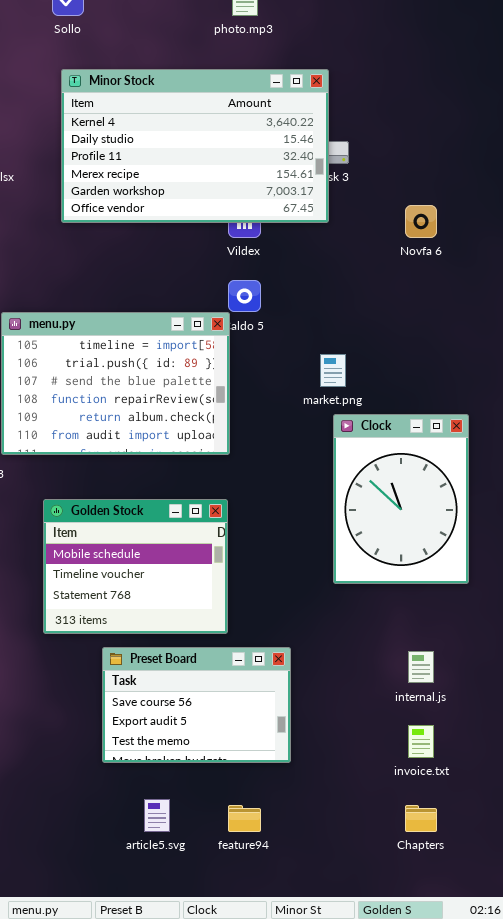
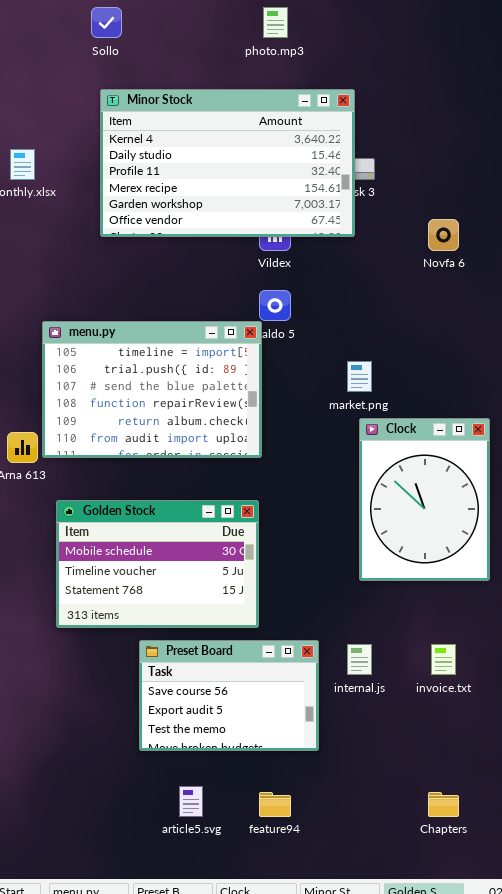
Golden Stock: [43,499,228,634] -> [56,500,259,628], resized
internal.js: [408,651,434,683] -> [347,644,372,675], moved
invoice.txt: [408,725,434,758] -> [431,644,456,675], moved

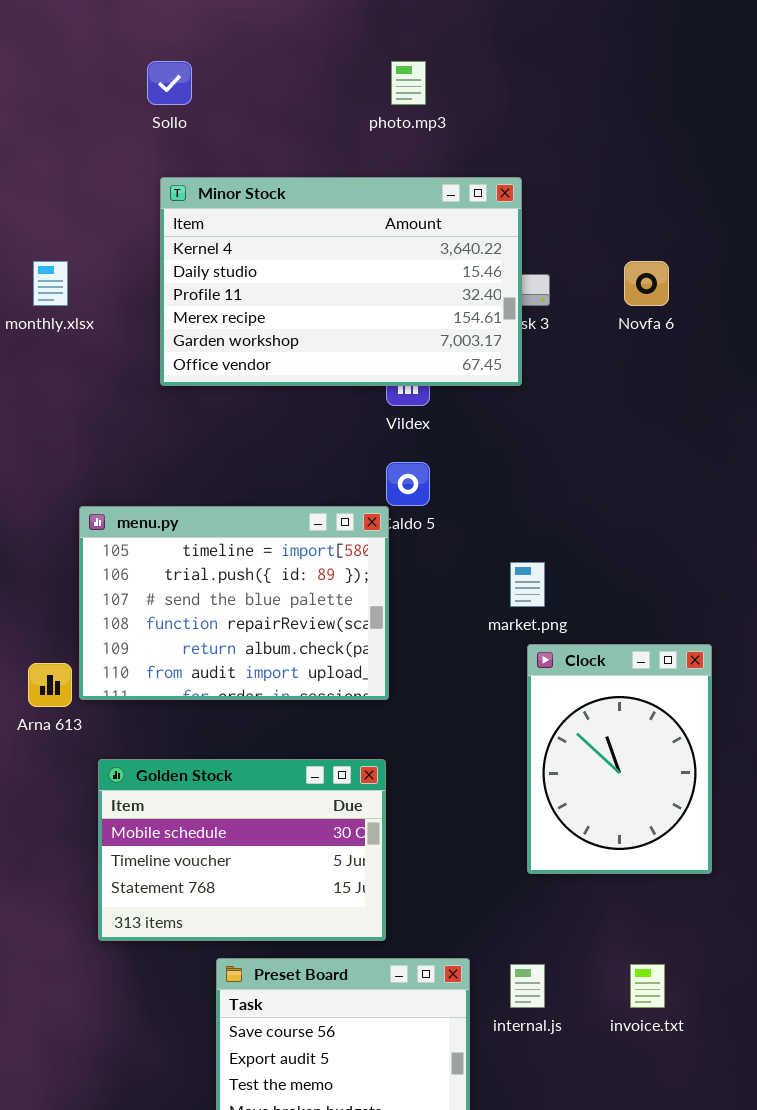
Novfa 6: [428,219,459,251] -> [624,261,669,306], moved

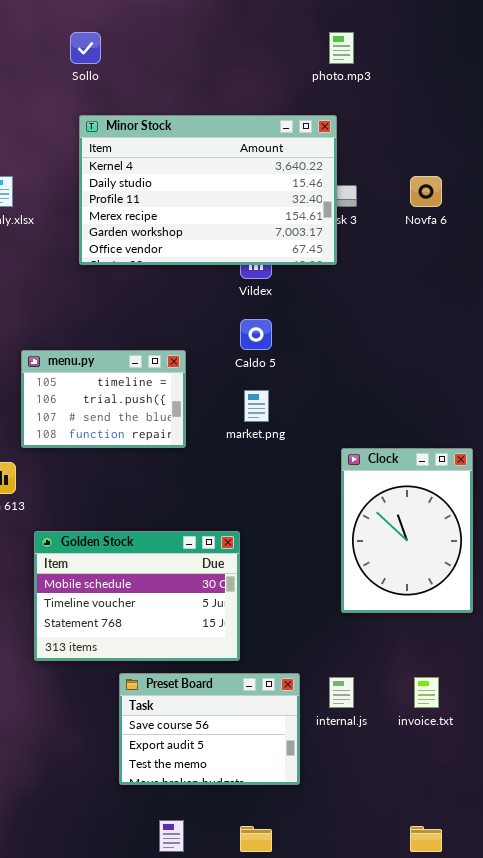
photo.mp3: [391,61,426,105] -> [329,32,354,64], moved
menu.py: [79,506,389,700] -> [21,350,186,448], resized
market.png: [510,562,545,607] -> [244,390,269,422], moved

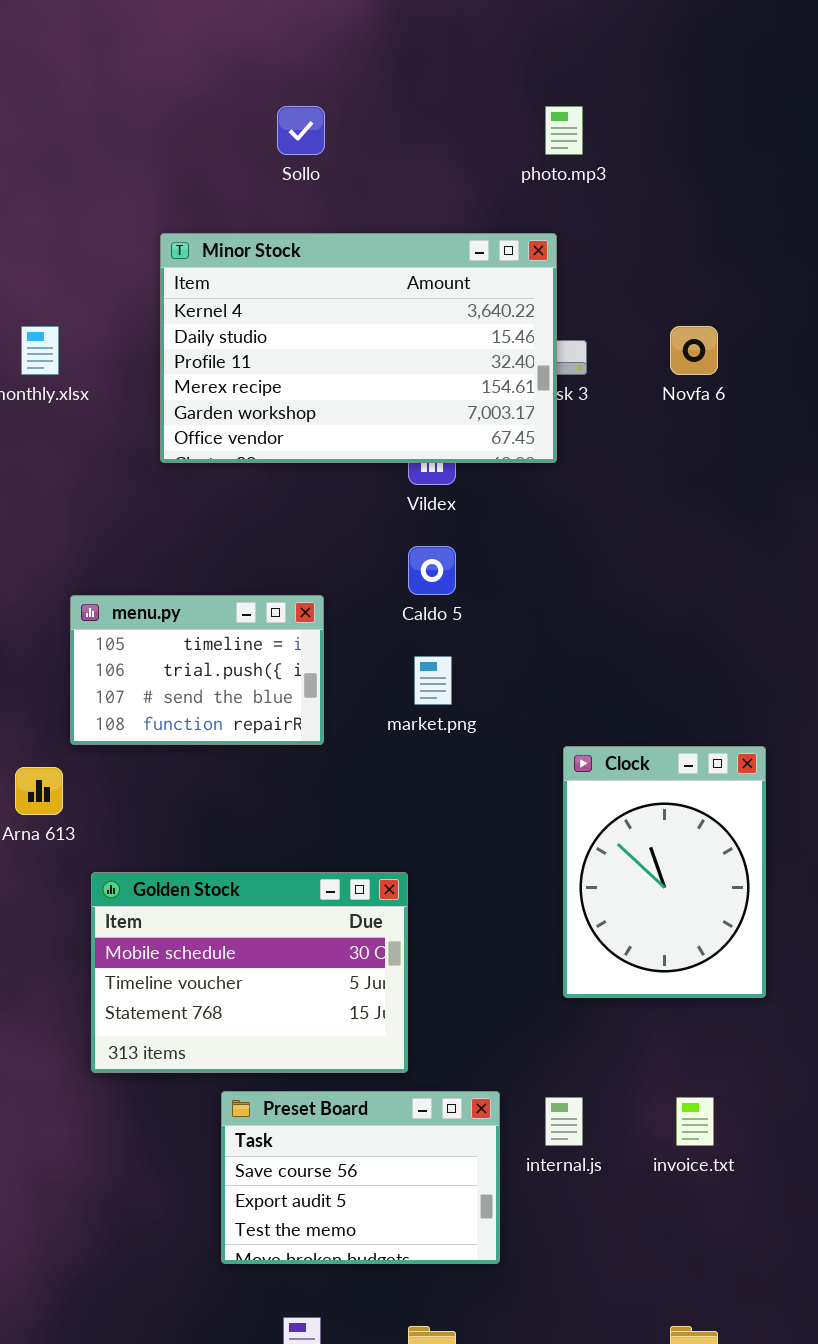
Sollo: [70,32,101,64] -> [277,106,325,155], moved

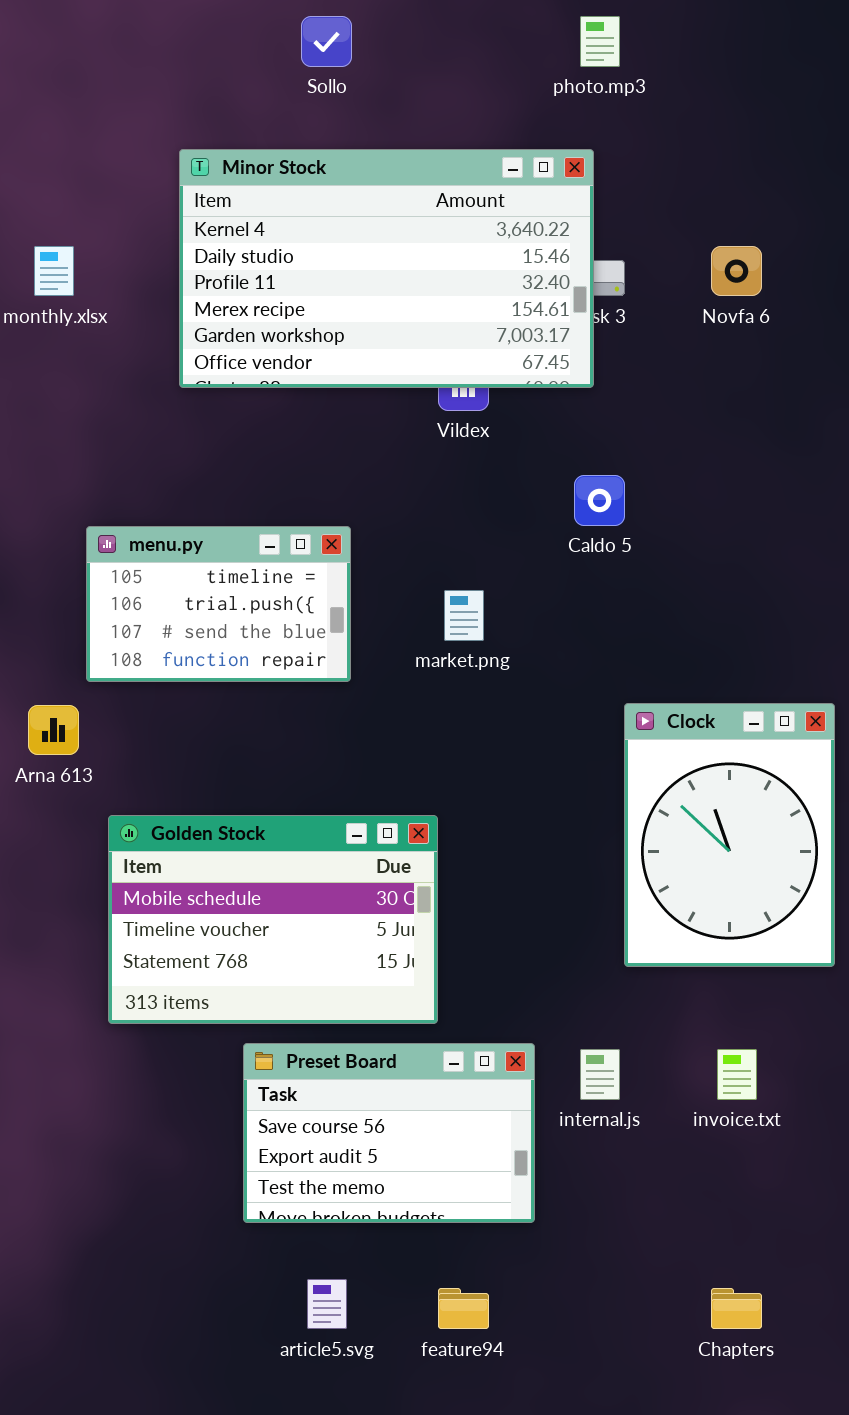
Caldo 5: [408,546,456,595] -> [574,475,625,526], moved
Clock: [563,746,766,998] -> [624,703,835,967], moved

